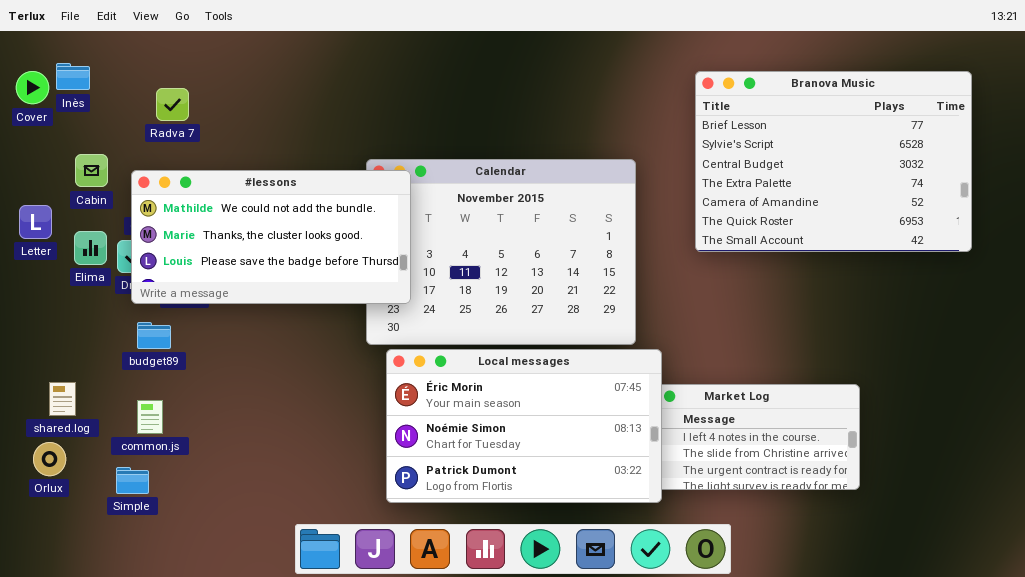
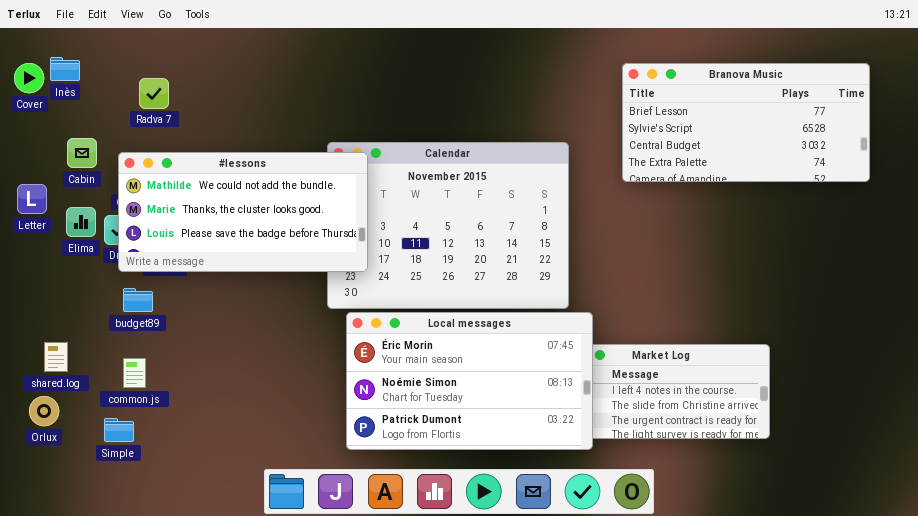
Branova Music: [695,71,972,252] -> [622,63,870,182], resized

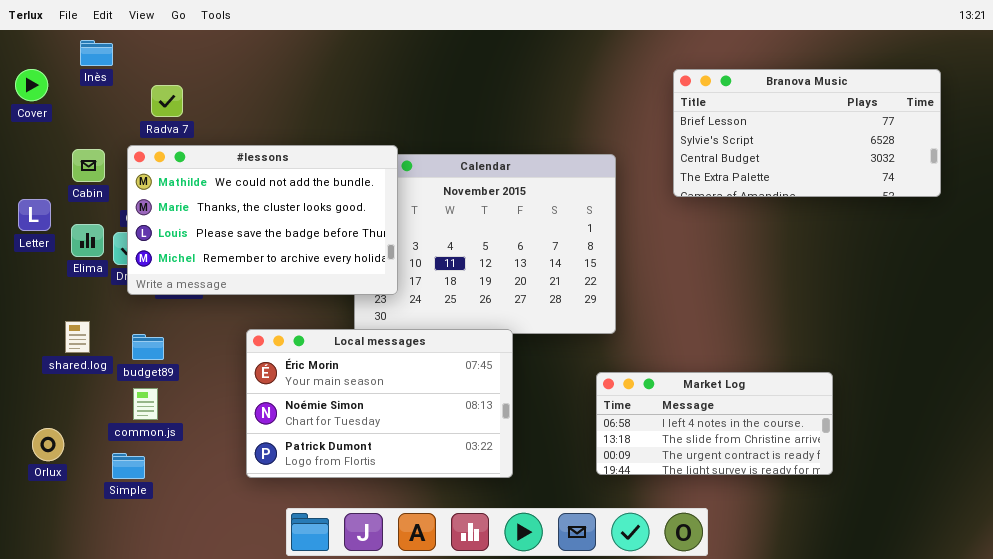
Inès: [50,57,80,81] -> [80,40,113,66], moved
#lessons: [118,152,368,272] -> [127,145,398,295], resized
budget89: [123,288,153,312] -> [132,334,164,360], moved
Local messages: [346,312,593,450] -> [246,329,513,478], moved
shared.log: [44,342,68,372] -> [65,321,90,353], moved

